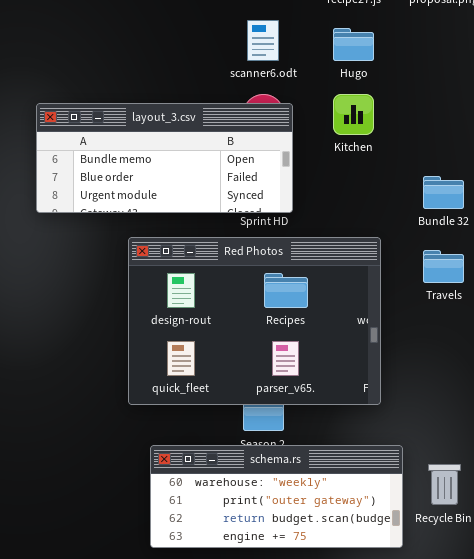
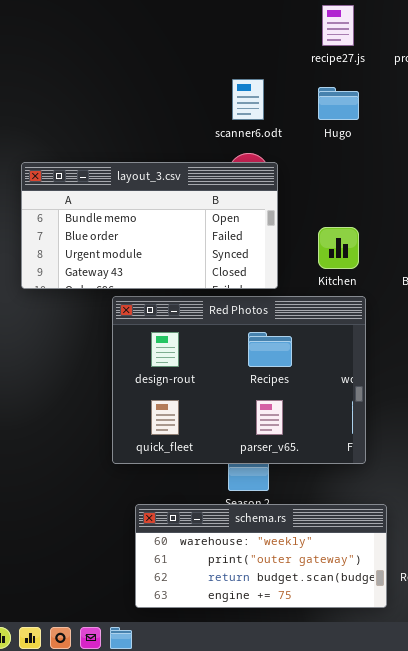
Kitchen: [333,94,374,135] -> [318,227,359,269], moved
layout_3.csv: [36,103,293,213] -> [21,162,278,289], resized

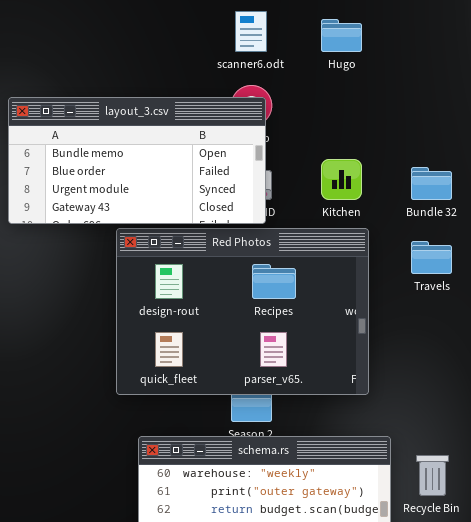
layout_3.csv: [21,162,278,289] -> [8,97,266,224], moved

